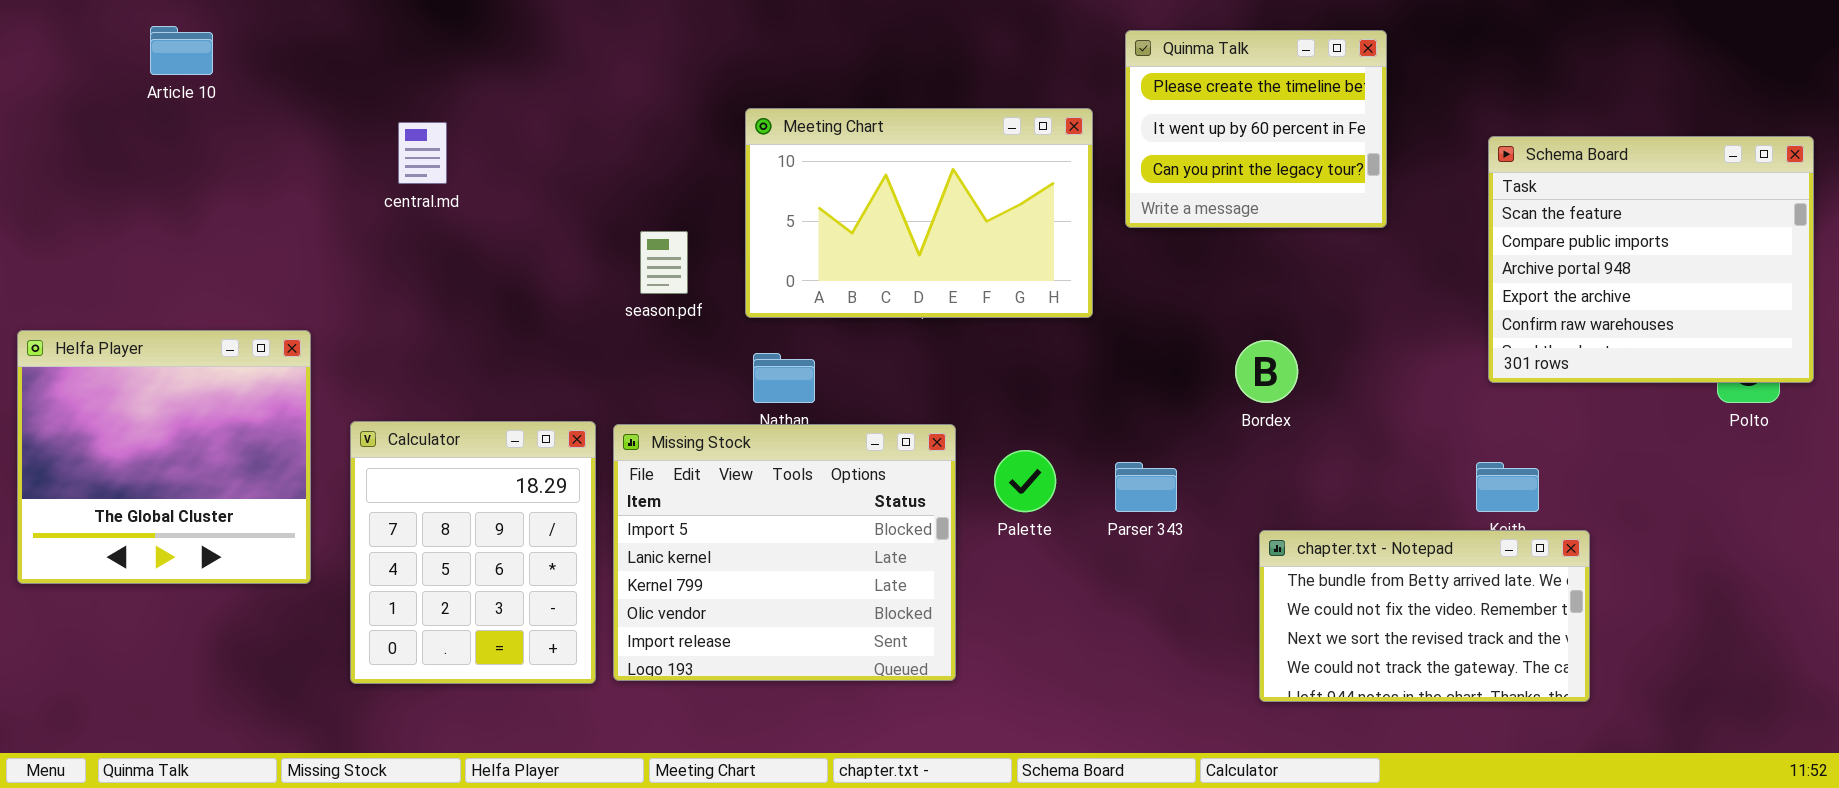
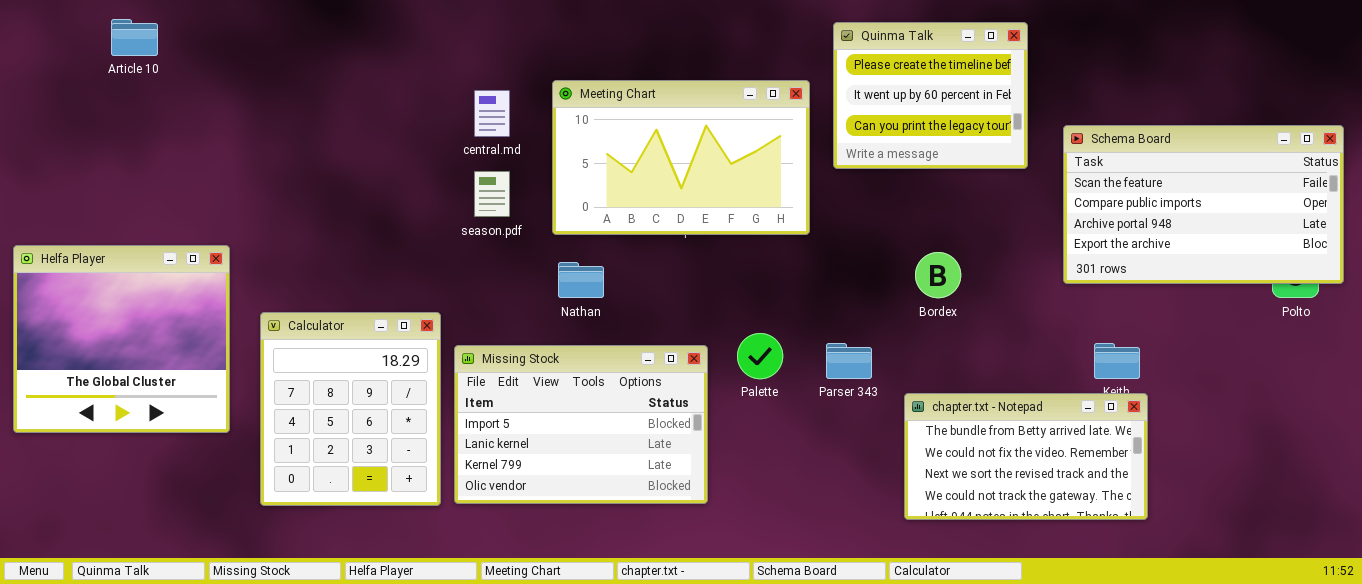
central.md: [398,122,447,184] -> [474,90,510,137], moved
Schema Board: [1488,136,1814,383] -> [1063,125,1344,284], resized
Missing Stock: [613,424,956,681] -> [454,345,708,504], resized
chapter.txt - Notepad: [1259,530,1590,702] -> [904,393,1148,520], moved

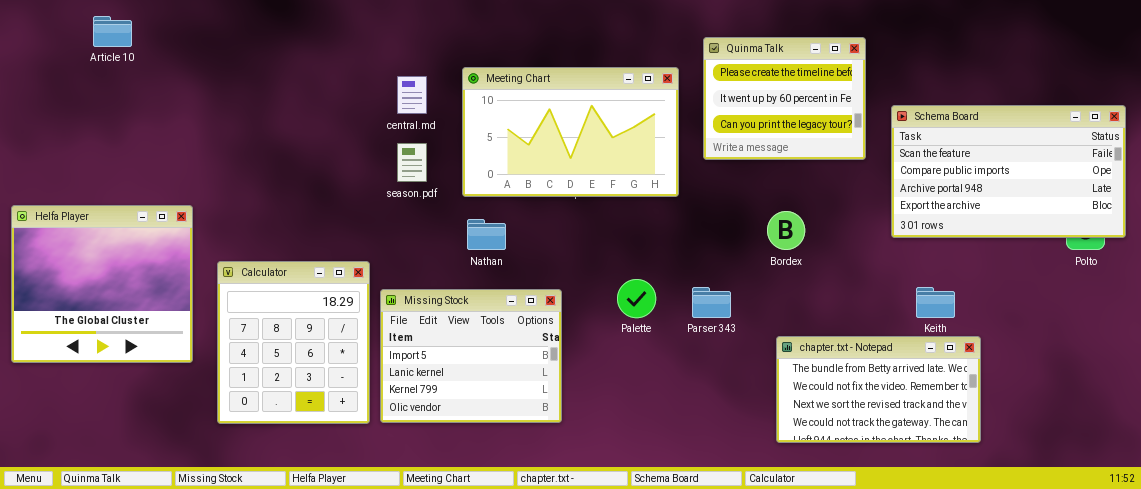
Quinma Talk: [833,22,1028,169] -> [703,37,866,160], moved
Missing Stock: [454,345,708,504] -> [380,289,562,423], resized
chapter.txt - Notepad: [904,393,1148,520] -> [776,336,981,443], moved

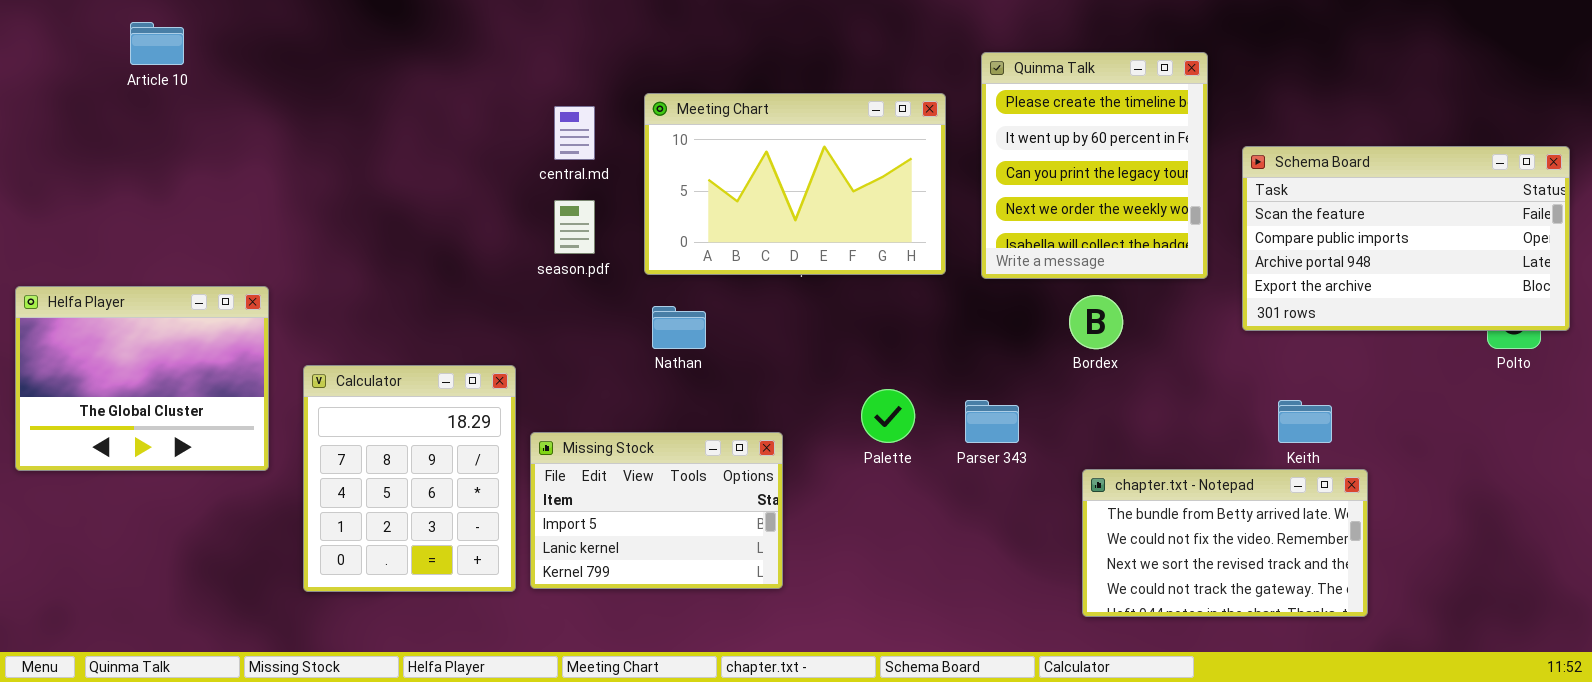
Quinma Talk: [703,37,866,160] -> [981,52,1208,279], resized
Helfa Player: [11,205,193,363] -> [15,286,269,471], resized
Missing Stock: [380,289,562,423] -> [530,432,783,589], resized

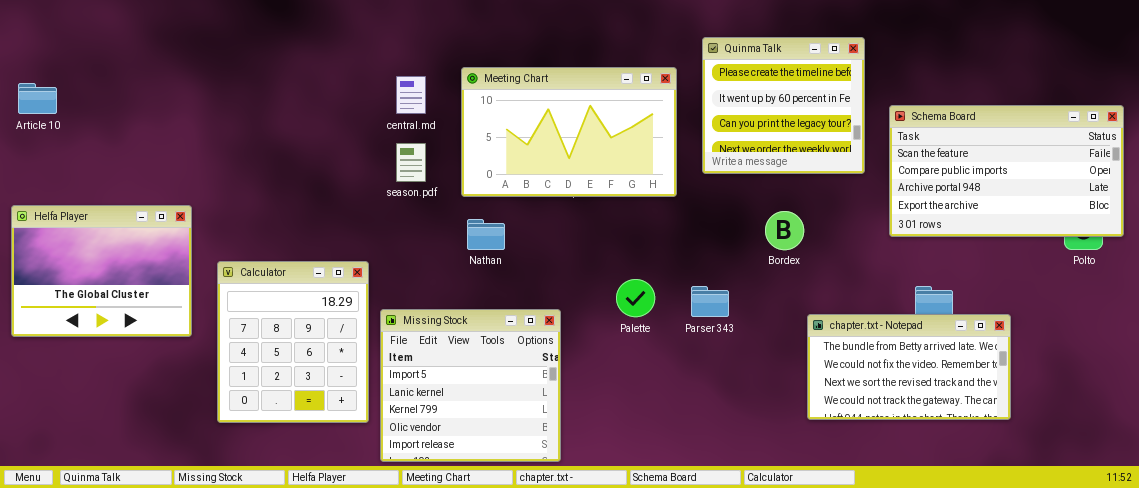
Article 10: [130,22,184,65] -> [18,83,57,114], moved
Quinma Talk: [981,52,1208,279] -> [702,37,865,174], resized
Missing Stock: [530,432,783,589] -> [380,309,561,462], resized
chapter.txt - Notepad: [1082,469,1368,617] -> [807,314,1011,420], moved

